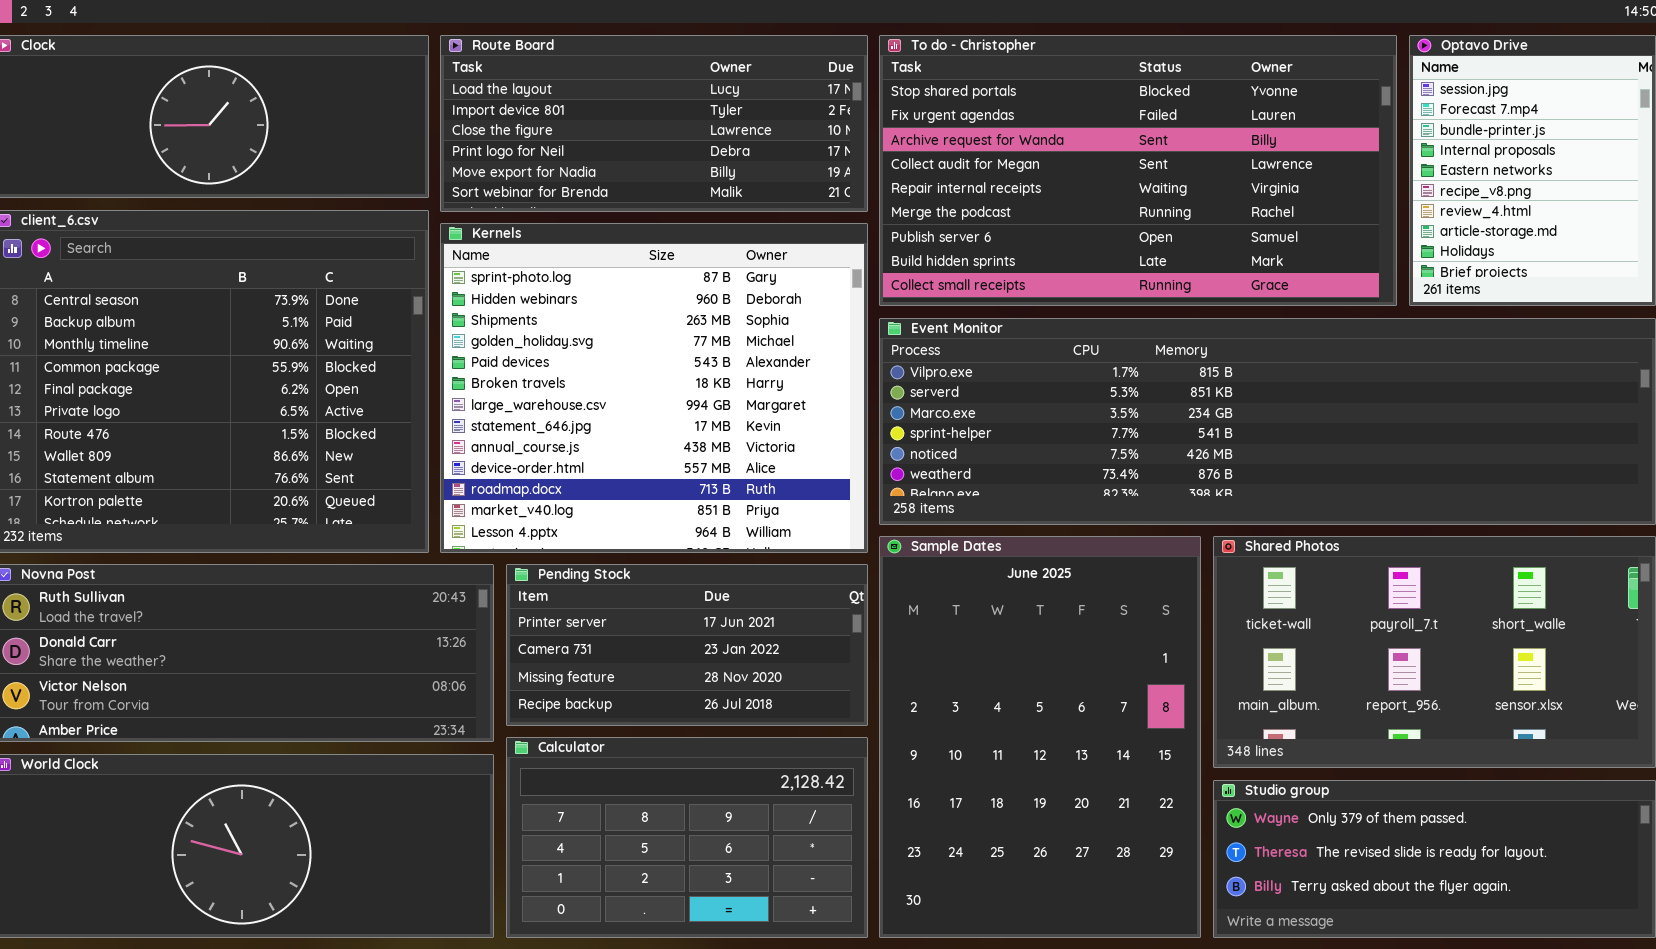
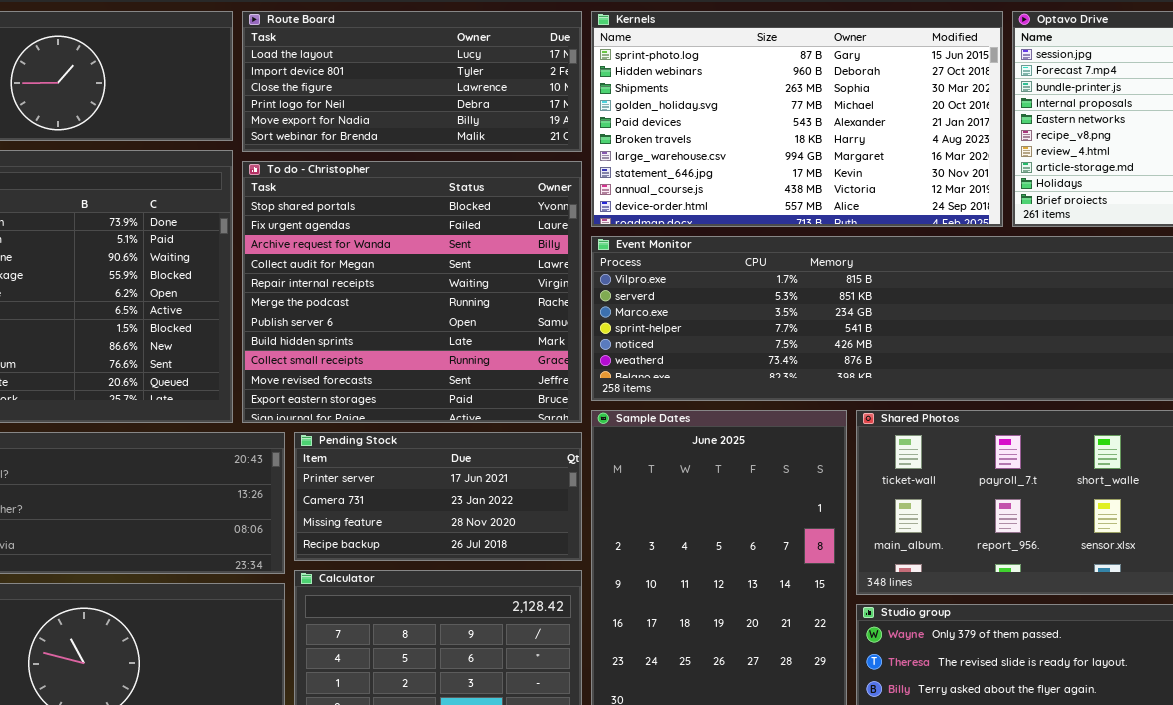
To do - Christopher: [879,35,1397,306] -> [242,161,582,423], moved, resized
Kernels: [440,223,868,553] -> [591,11,1003,227], moved, resized

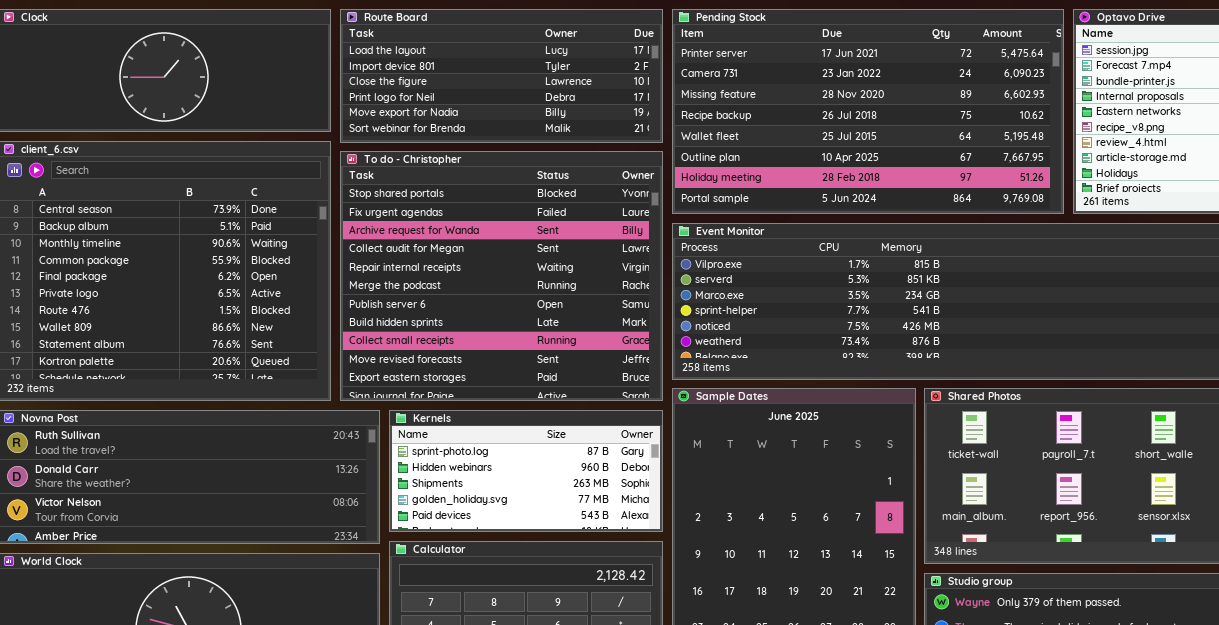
Kernels: [591,11,1003,227] -> [389,410,663,532], moved, resized
Pending Stock: [294,432,582,561] -> [672,9,1064,214], moved, resized

